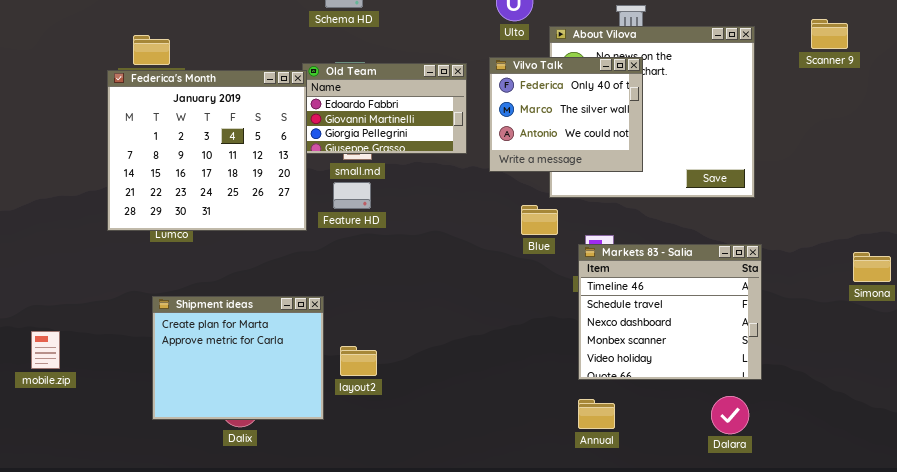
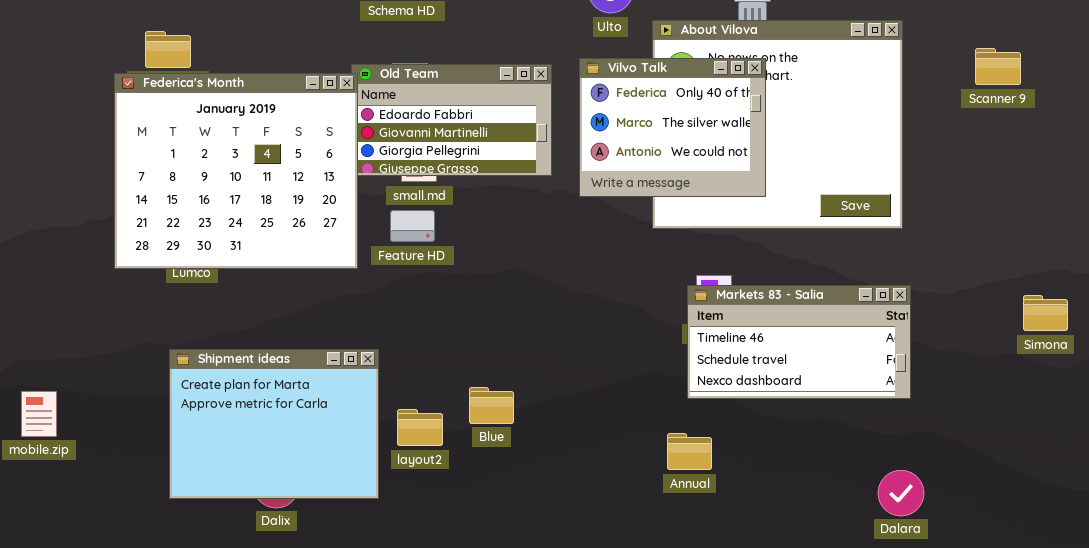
Scanner 9: [811,19,848,49] -> [975,48,1021,85], moved
Blue: [521,205,558,235] -> [469,387,514,424], moved
Markets 83 - Salia: [578,244,762,380] -> [687,285,911,399], resized
Dalara: [711,396,749,434] -> [878,470,924,516], moved
Annual: [578,399,615,429] -> [667,433,712,470], moved

